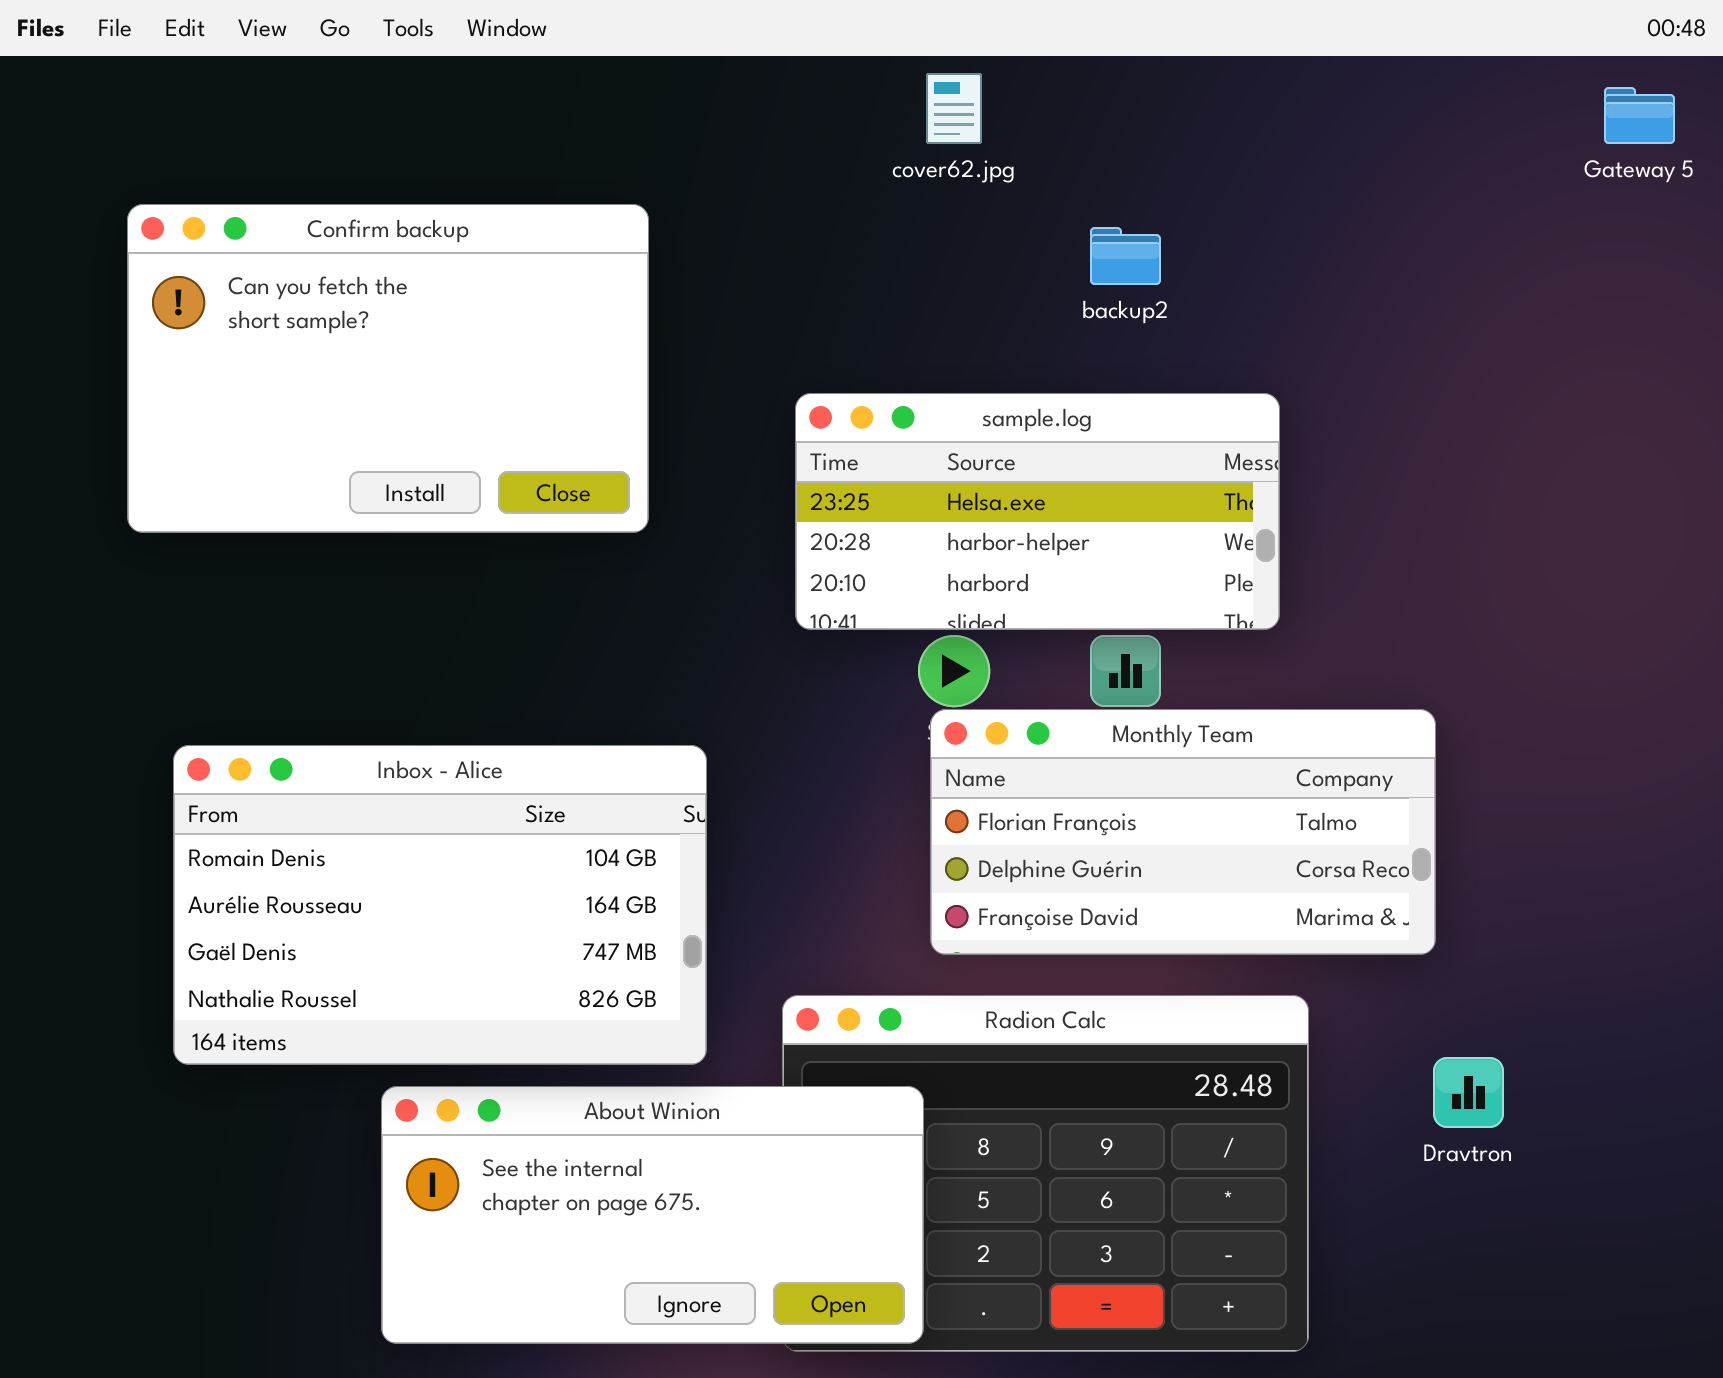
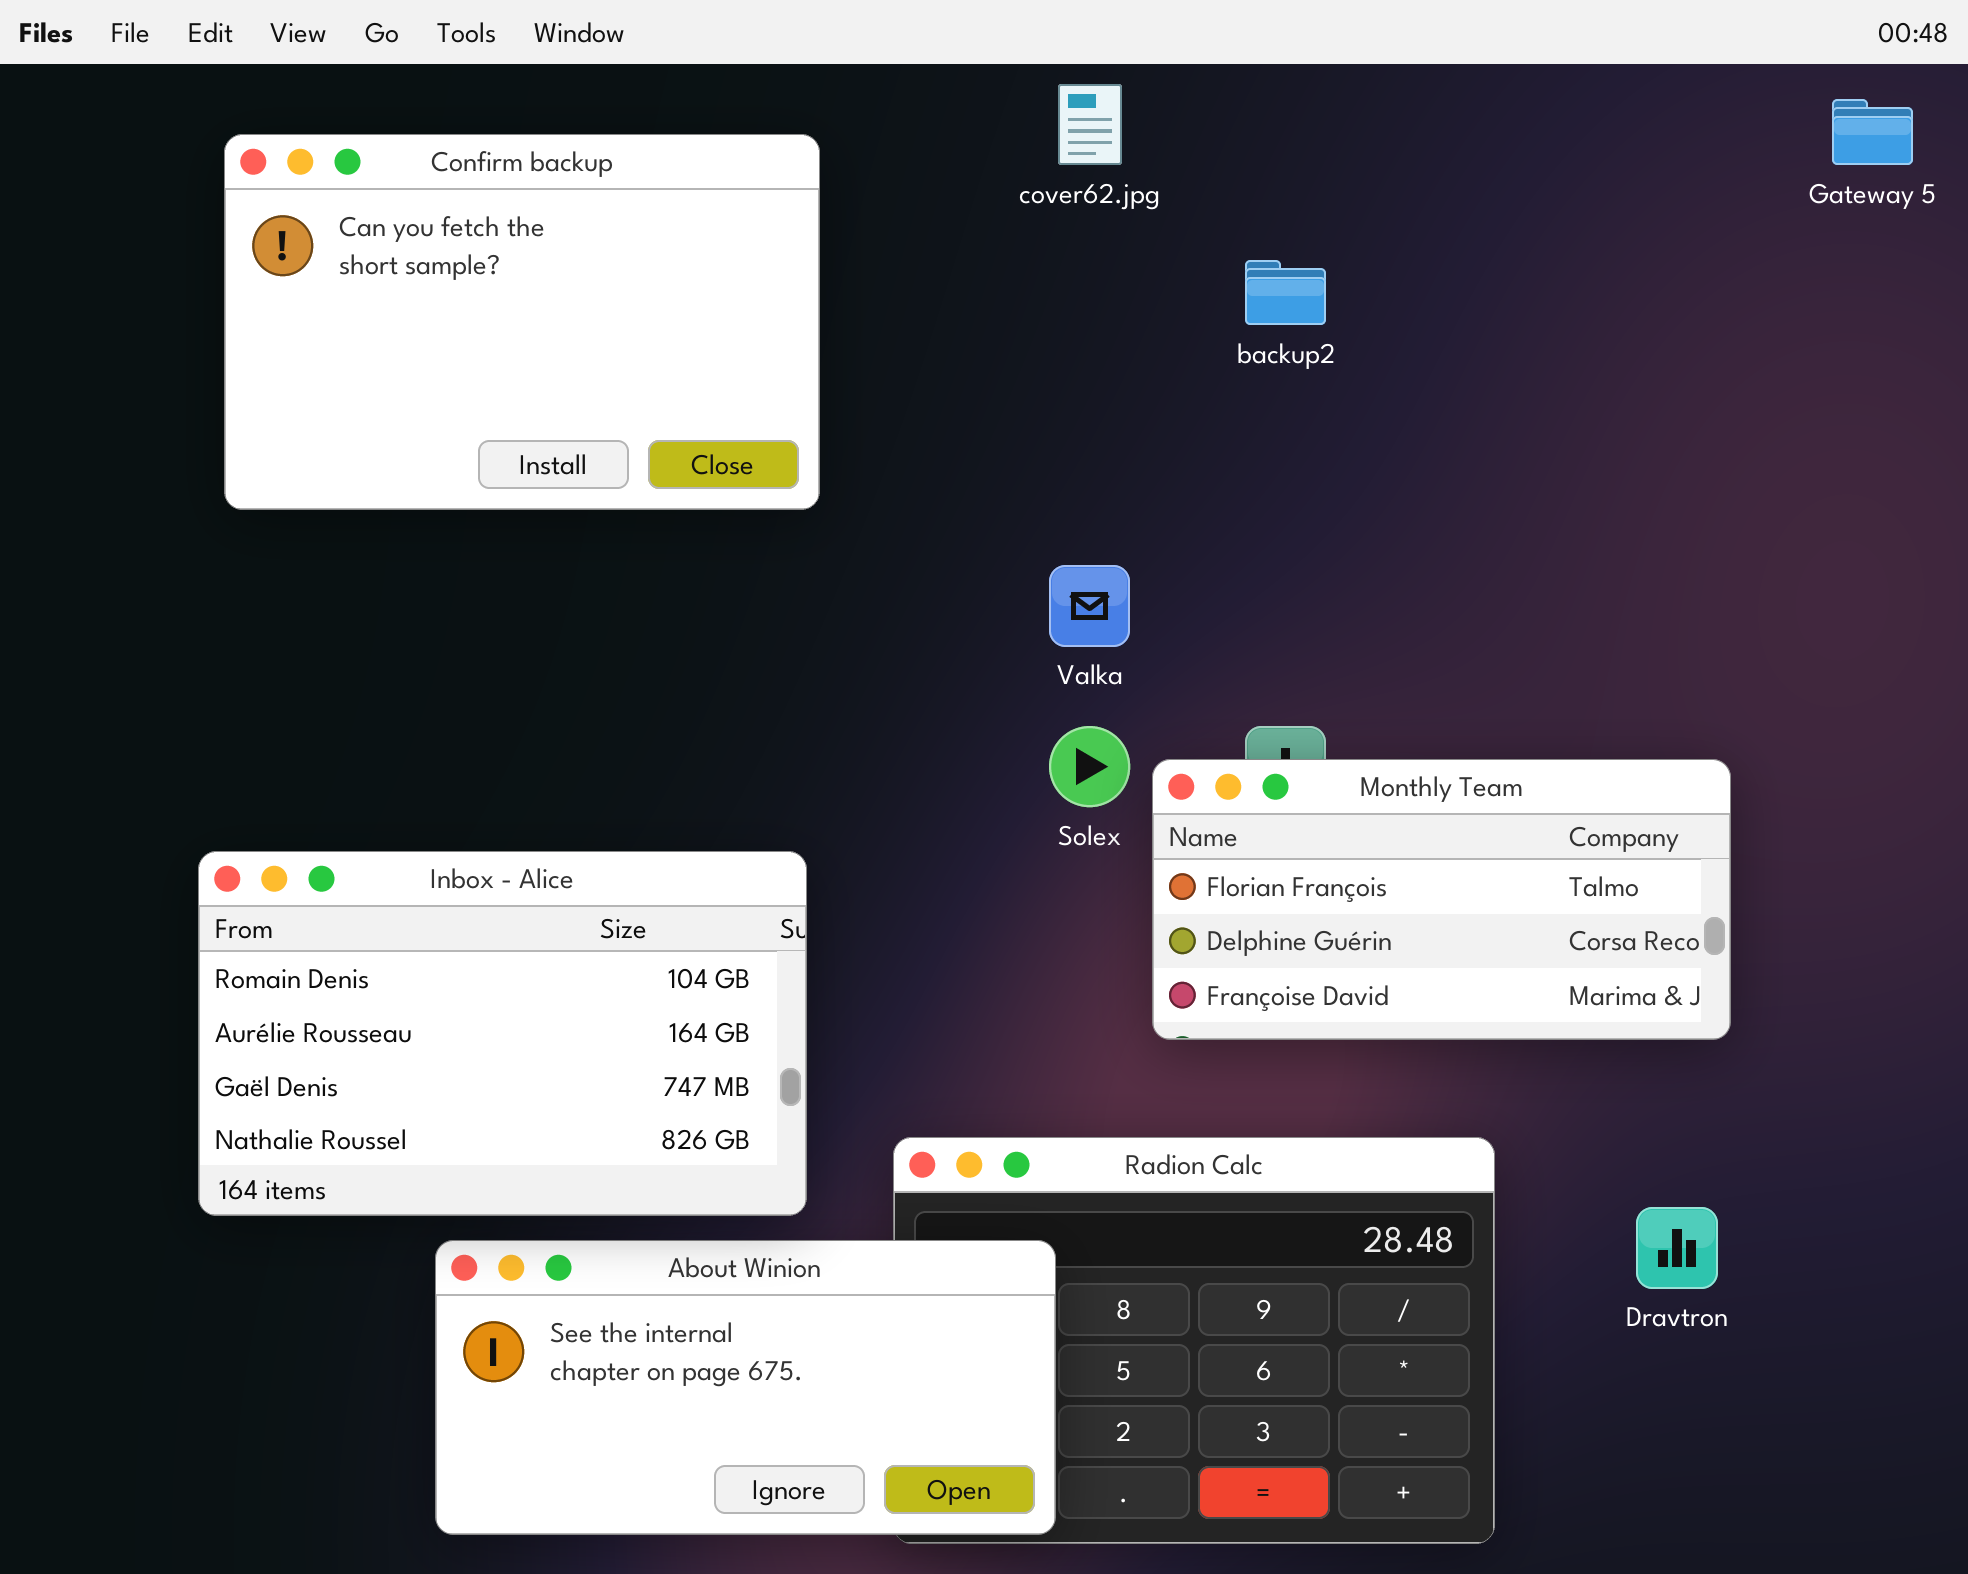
Confirm backup: [127,204,649,533] -> [224,134,820,510], moved
sample.log: [795,393,1280,630] -> none, closed
Monthly Team: [930,709,1436,955] -> [1152,759,1731,1040], moved

